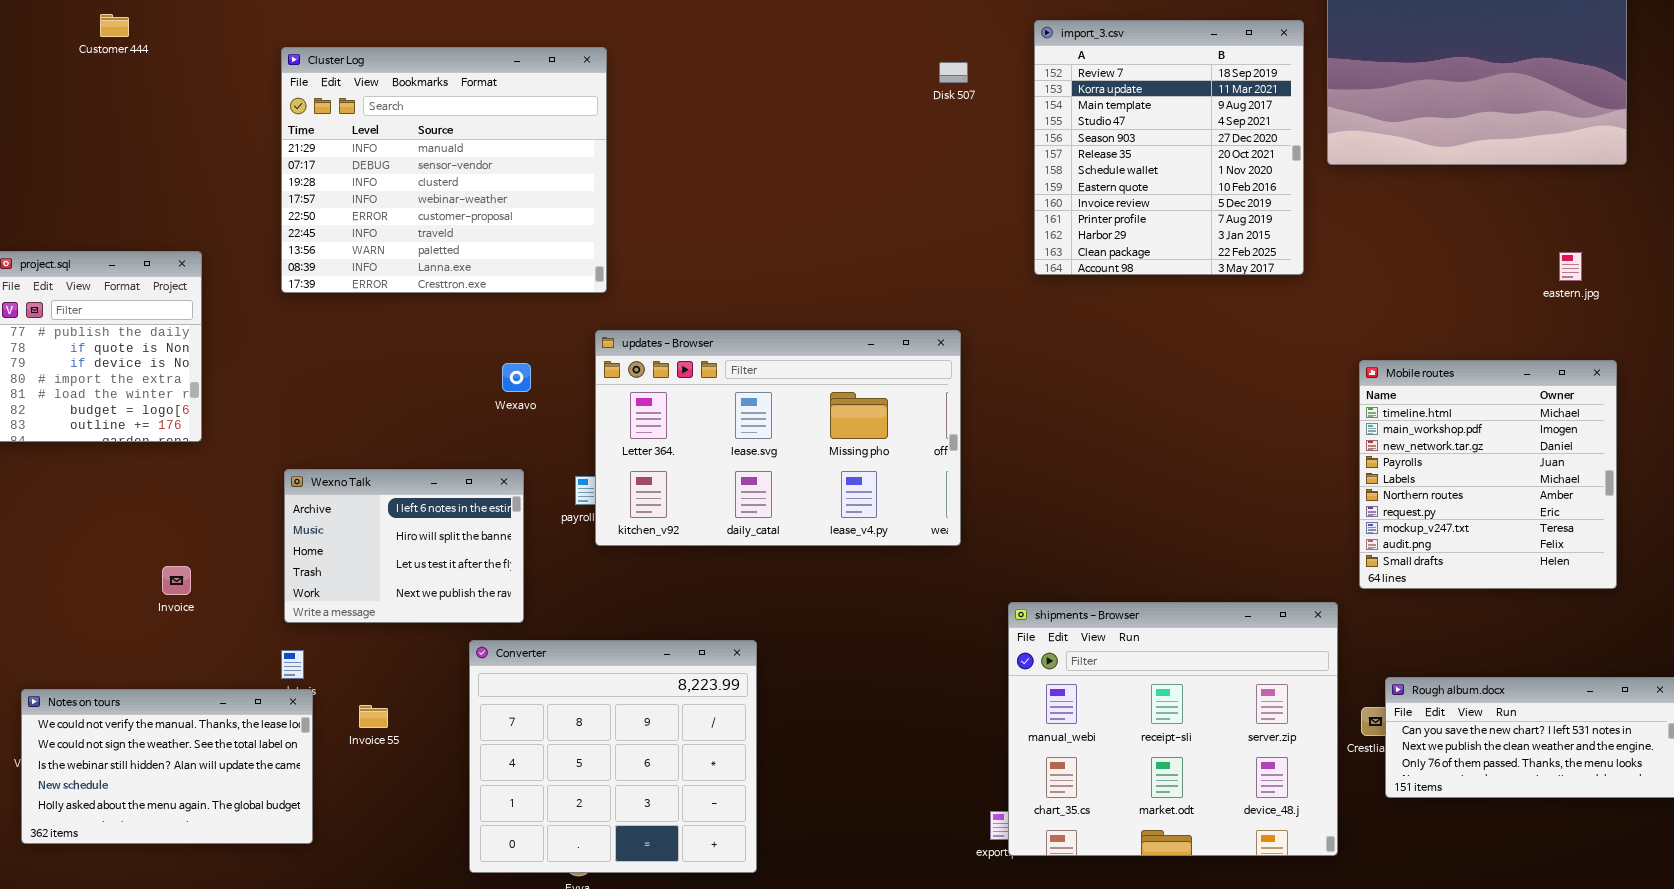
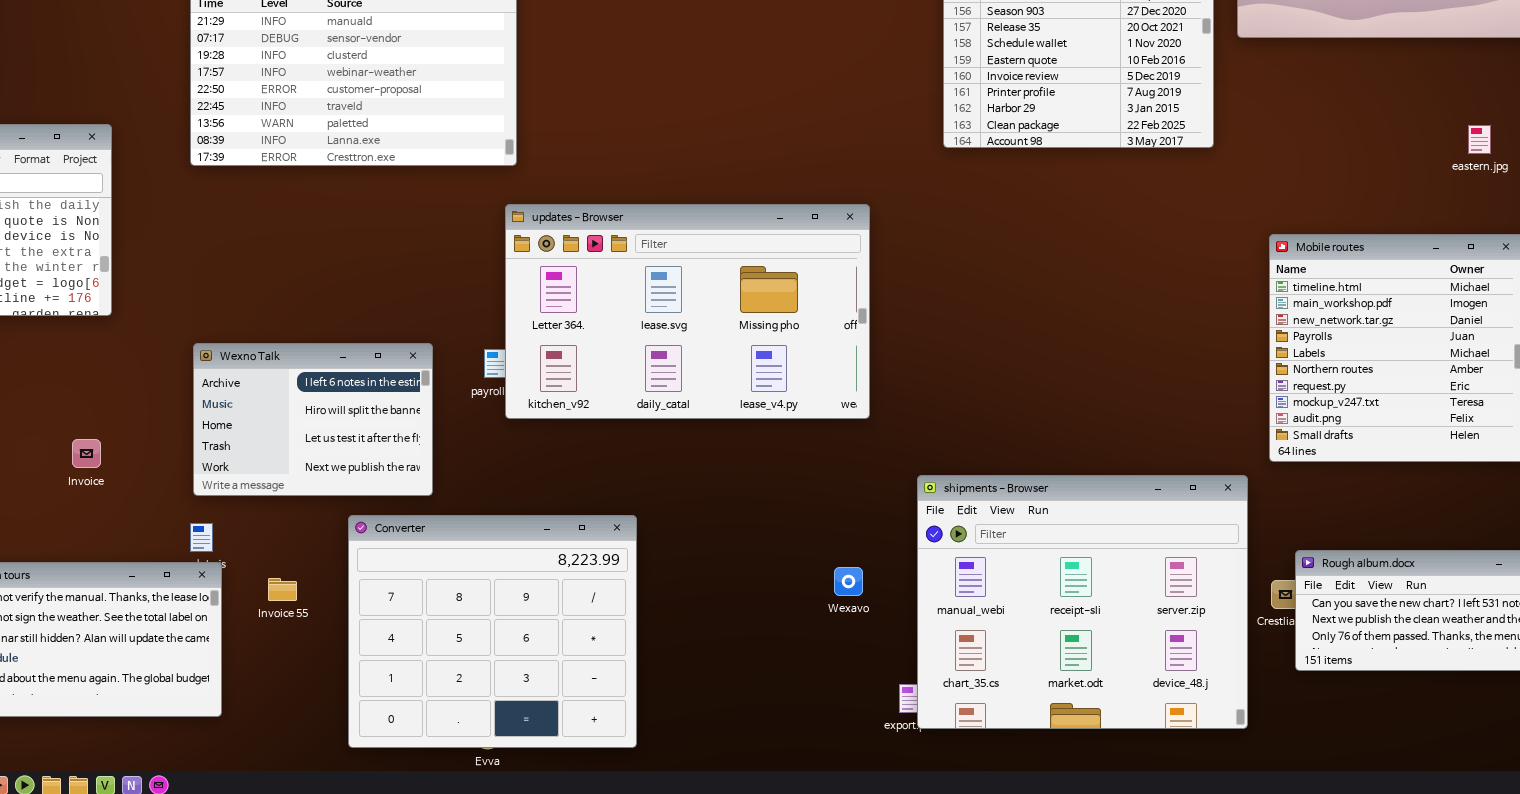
Wexavo: [502,363,531,392] -> [834,567,863,596], moved
Converter: [469,640,757,873] -> [348,515,637,748], moved

